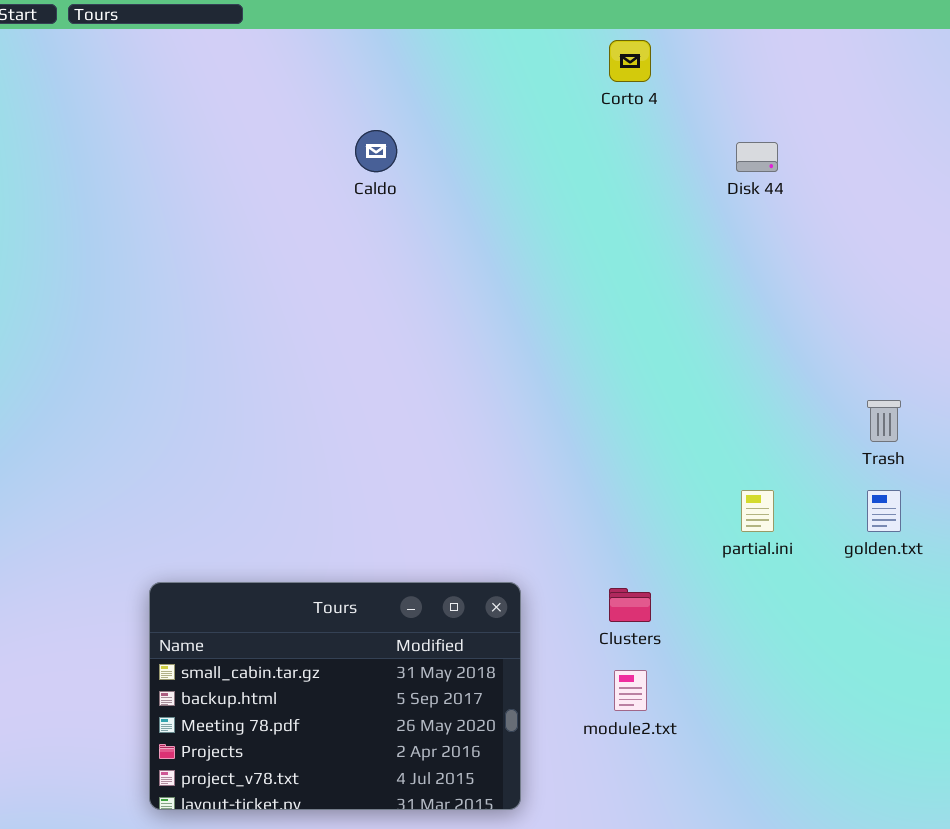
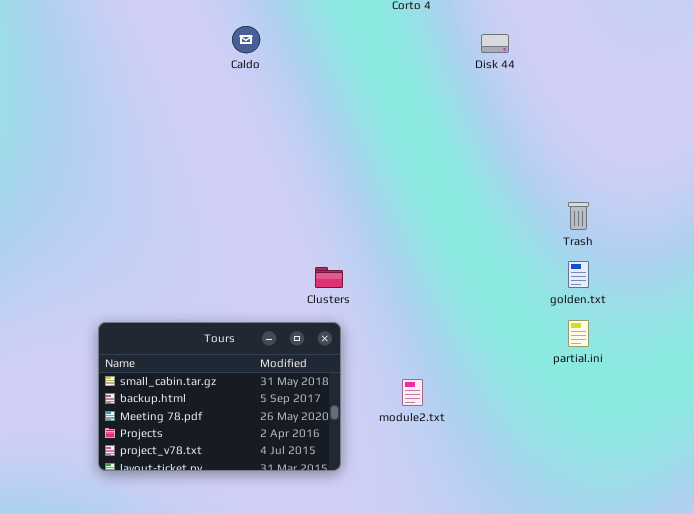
partial.ini: [741,490,774,532] -> [568,320,589,347], moved
Clusters: [609,588,651,622] -> [315,267,343,288], moved

